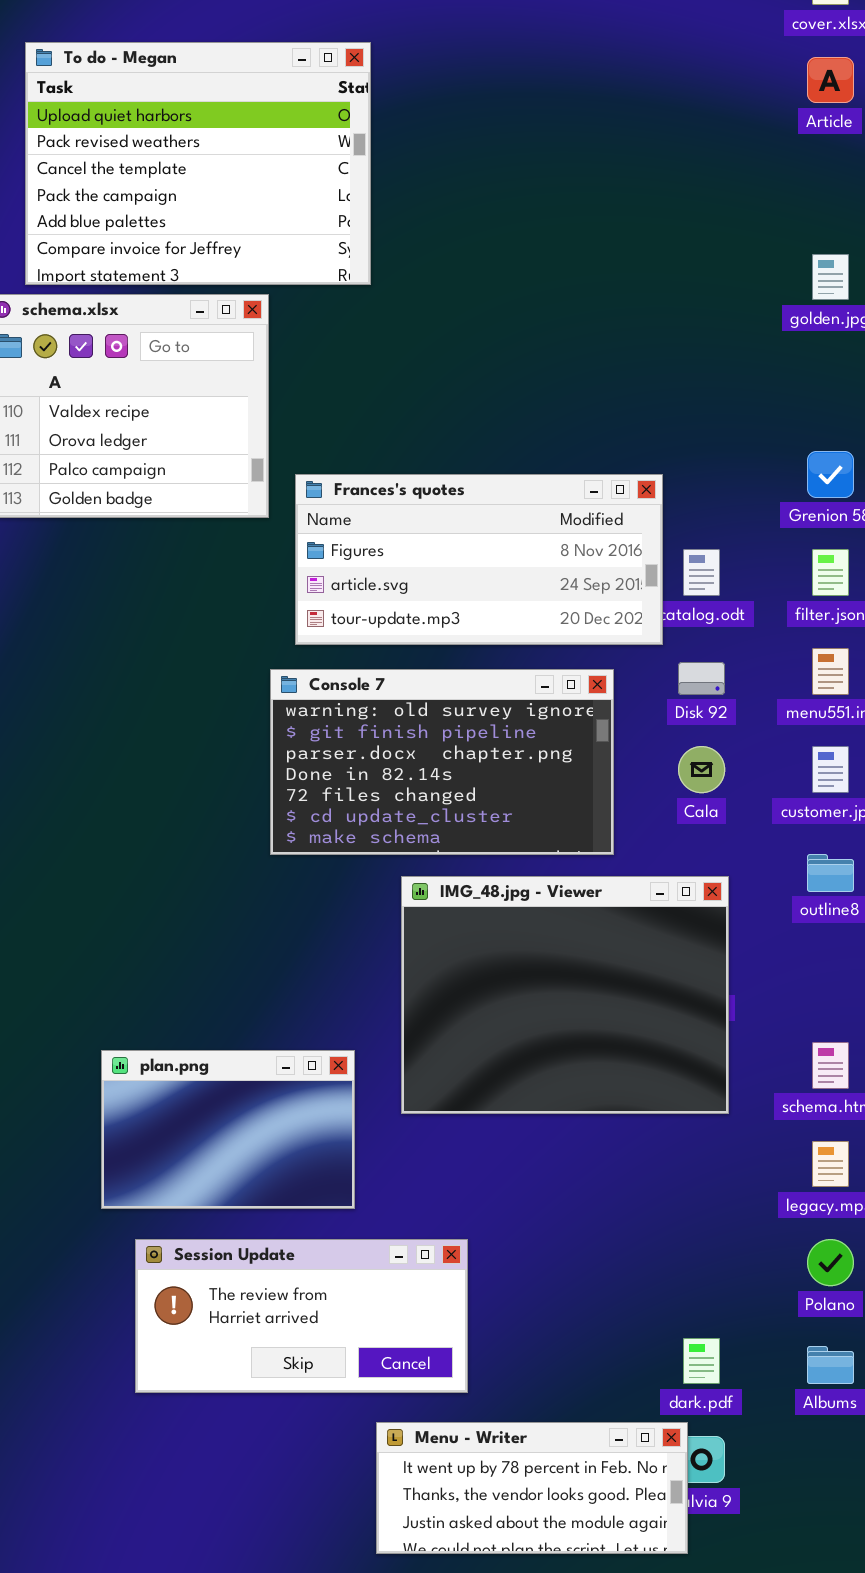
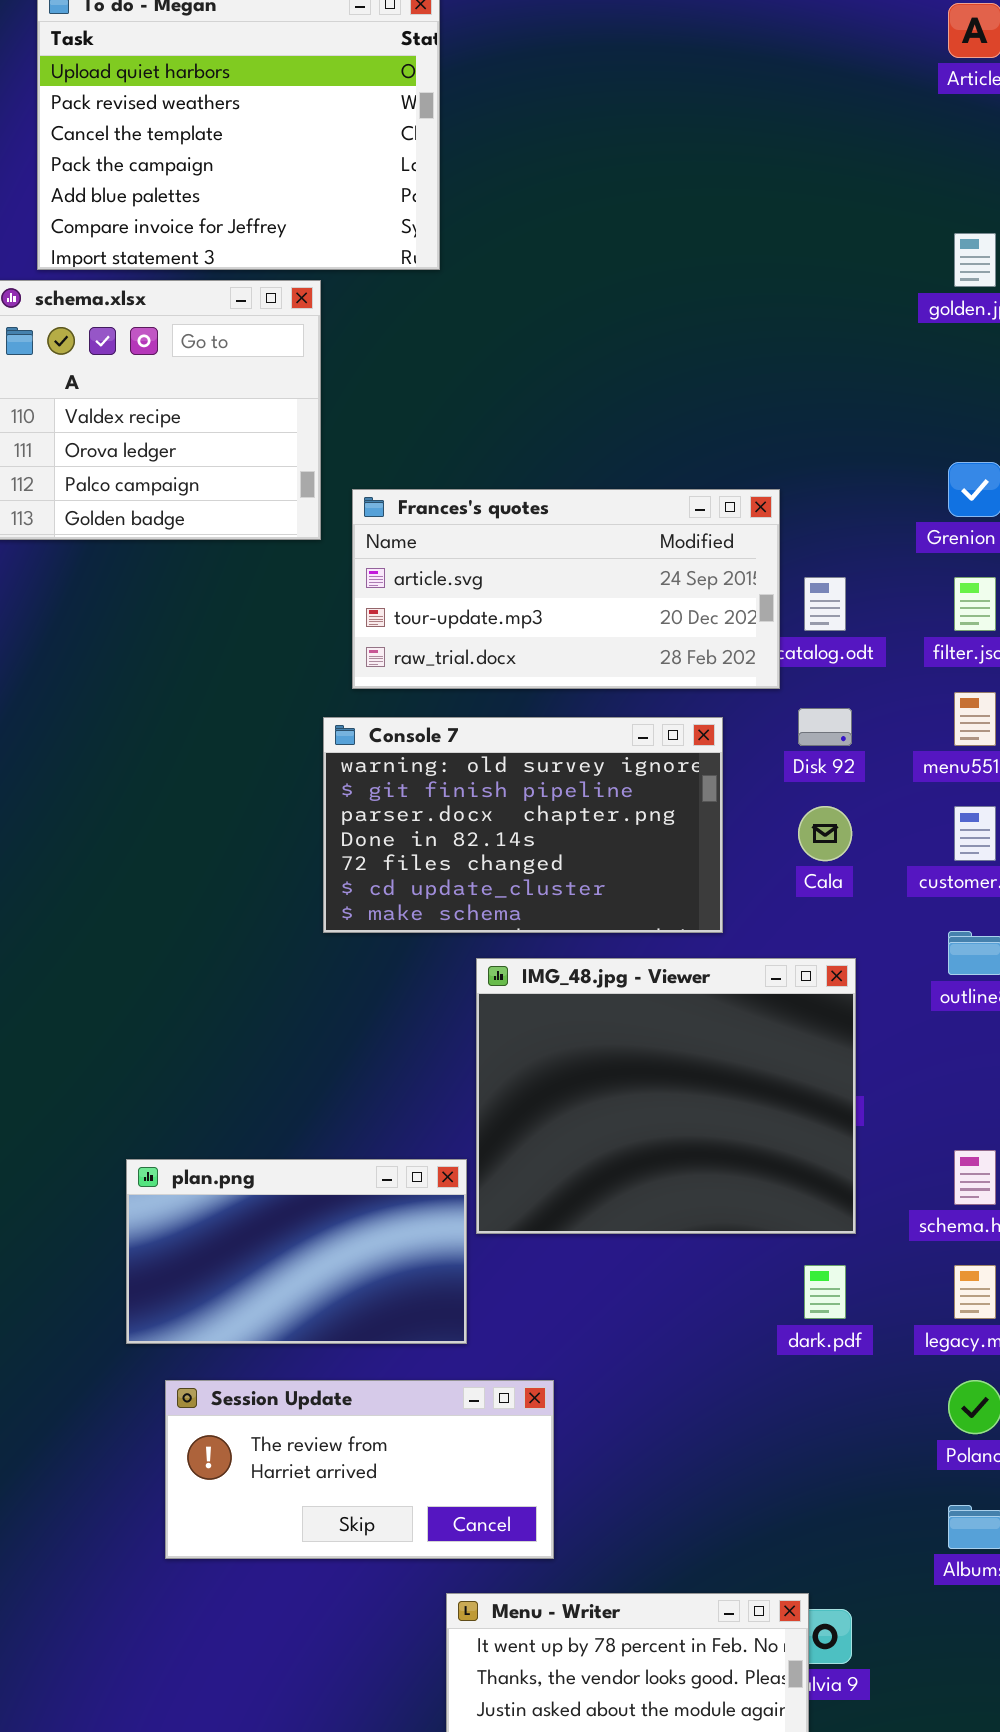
Frances's quotes: [295,474,663,645] -> [352,489,780,689], scrolled down 1 row
plan.png: [101,1050,355,1209] -> [126,1159,467,1344], resized
dark.pdf: [683,1338,720,1384] -> [804,1265,846,1319], moved

